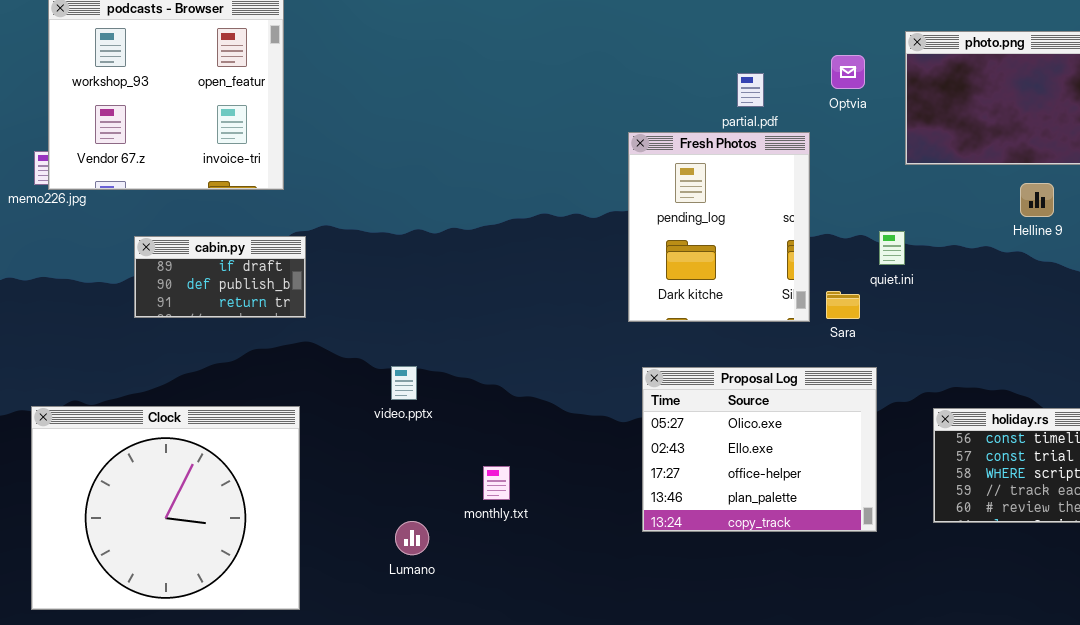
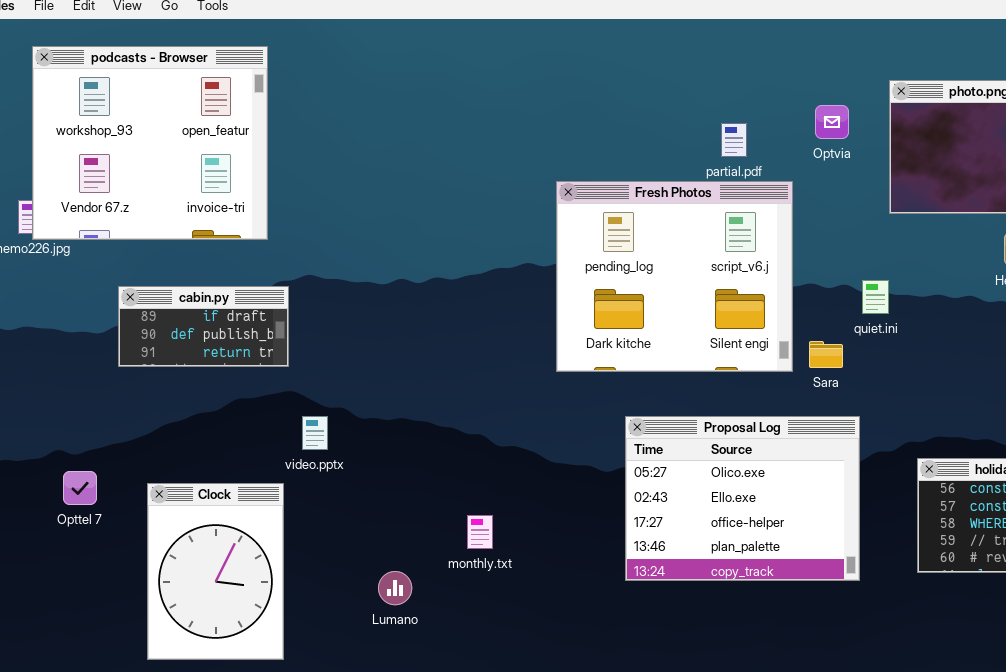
Fresh Photos: [628,132,810,322] -> [556,181,793,372], resized
video.pptx: [391,366,417,400] -> [302,416,328,450], moved
Clock: [31,406,300,610] -> [147,483,284,660], resized

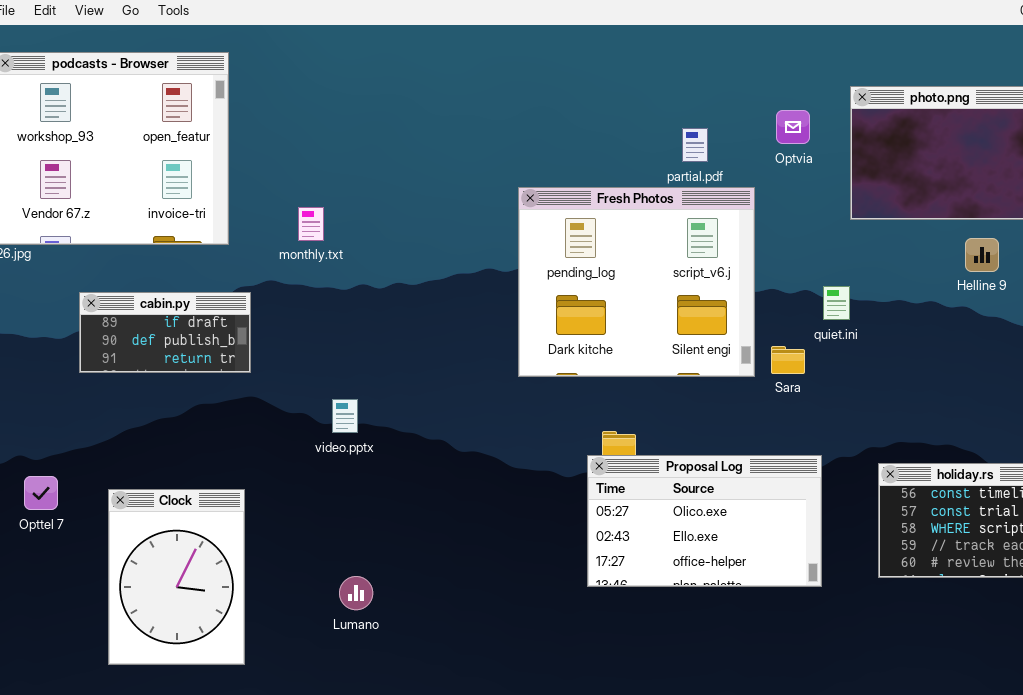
video.pptx: [302,416,328,450] -> [332,399,358,433], moved
Proposal Log: [625,416,860,581] -> [587,455,822,587], resized
monthly.txt: [467,515,493,549] -> [298,207,324,241], moved

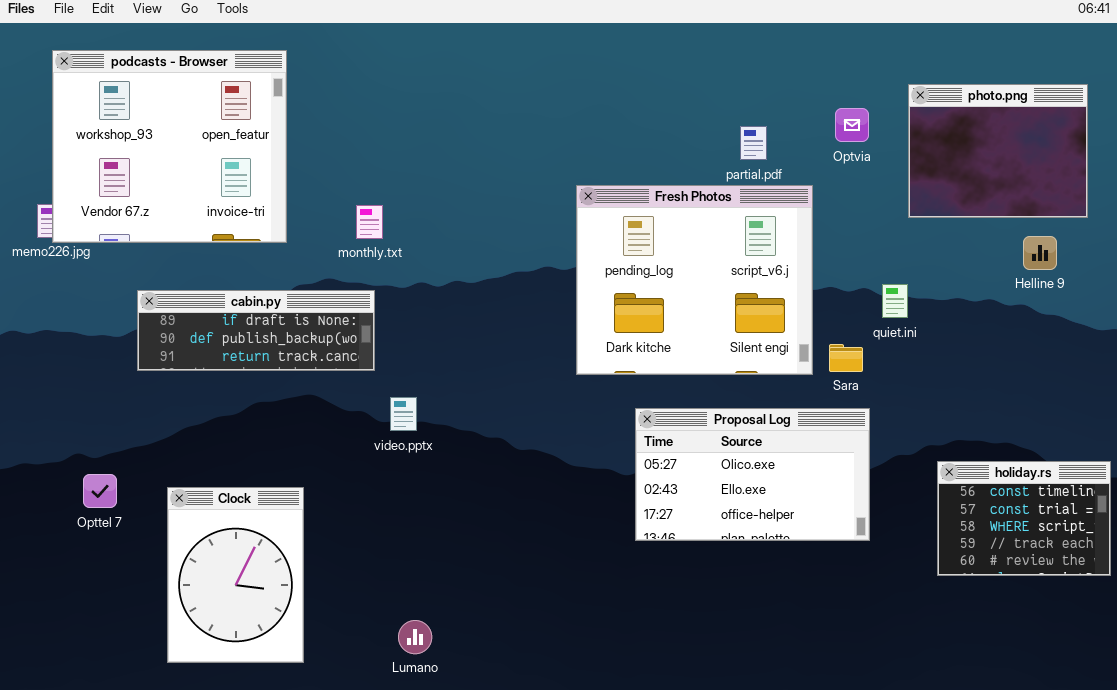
cabin.py: [79,292,251,373] -> [137,290,375,371], resized
Proposal Log: [587,455,822,587] -> [635,408,870,541], moved
Lumano: [339,576,373,610] -> [398,620,432,654], moved

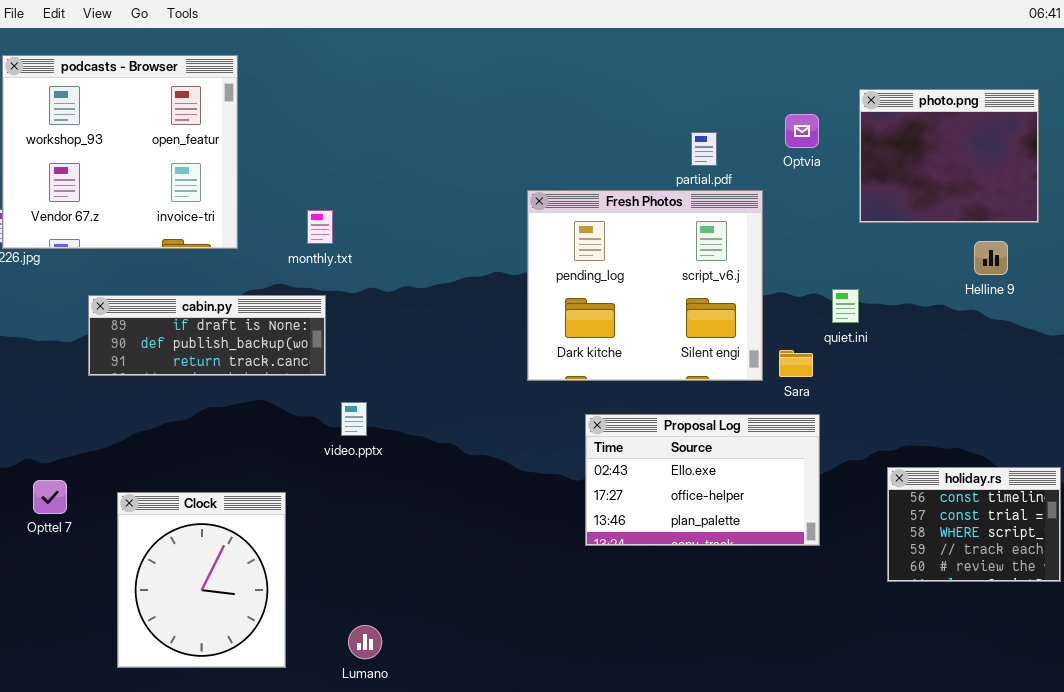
Proposal Log: [635,408,870,541] -> [585,414,820,546], scrolled down 1 row
Clock: [167,487,304,663] -> [117,492,286,668], resized

